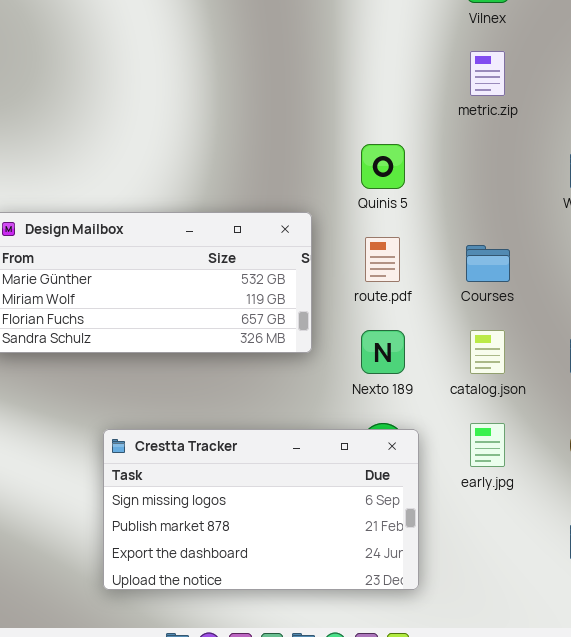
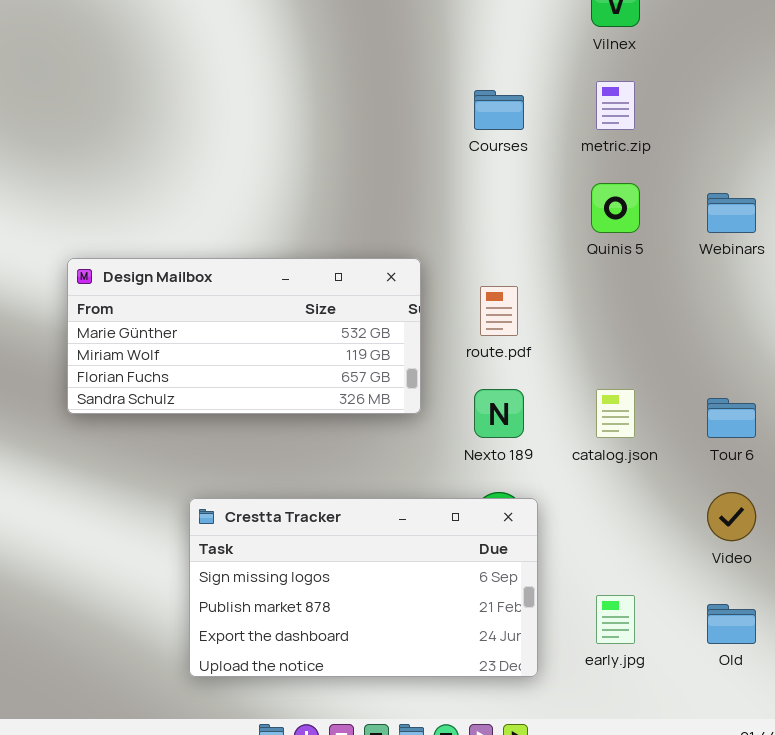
Quinis 5: [361,144,405,189] -> [591,183,640,233], moved
Courses: [466,245,510,282] -> [474,90,524,130], moved
early.jpg: [470,423,505,467] -> [596,595,635,644], moved

